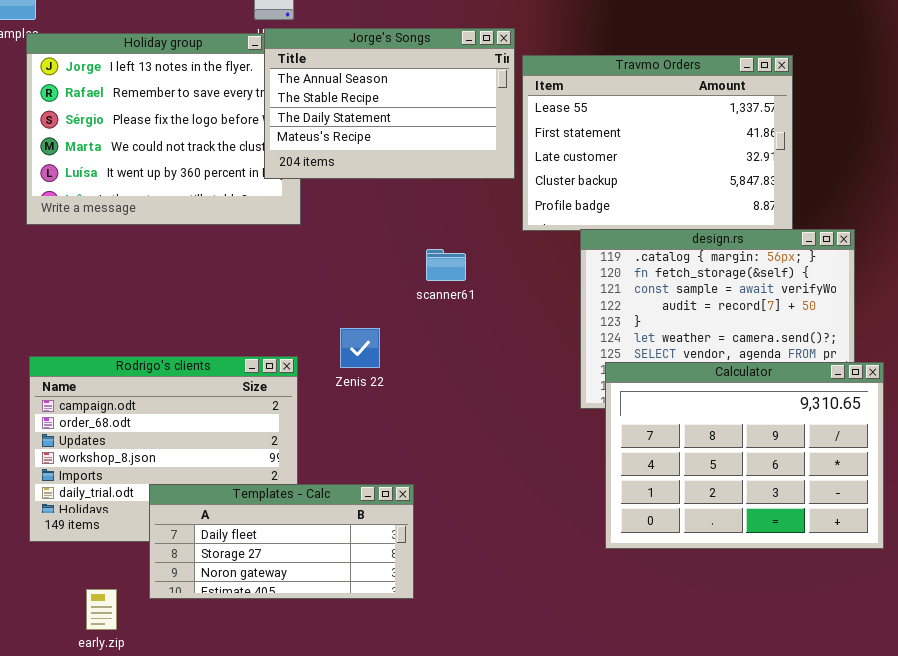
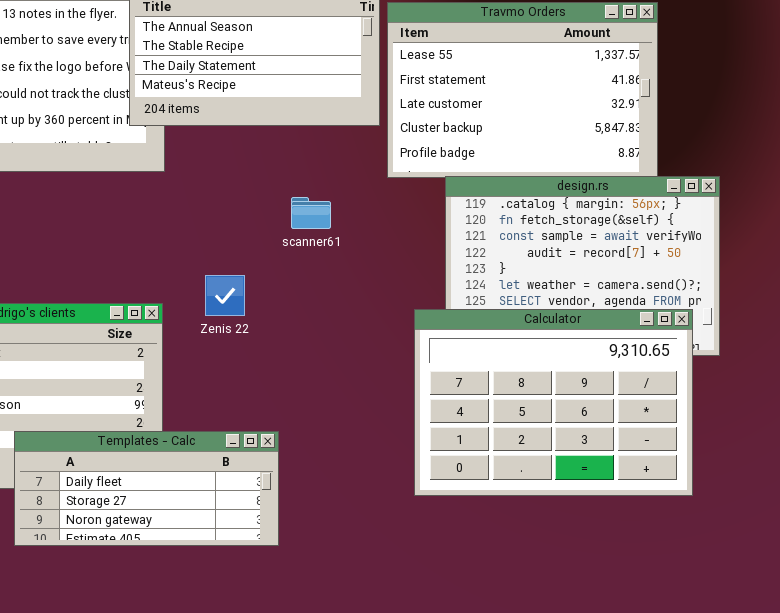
Calculator: [605,362,884,549] -> [414,309,693,496], moved

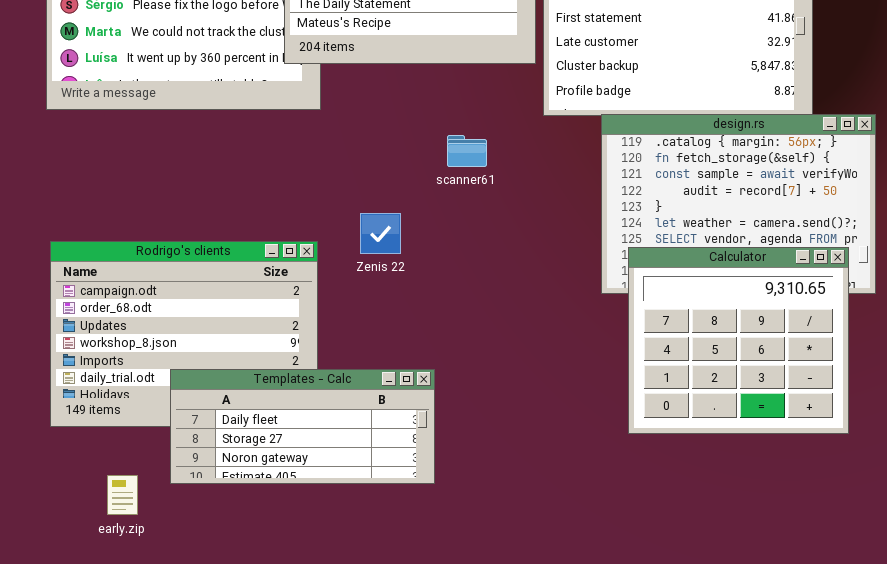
Calculator: [414,309,693,496] -> [628,247,849,434], resized

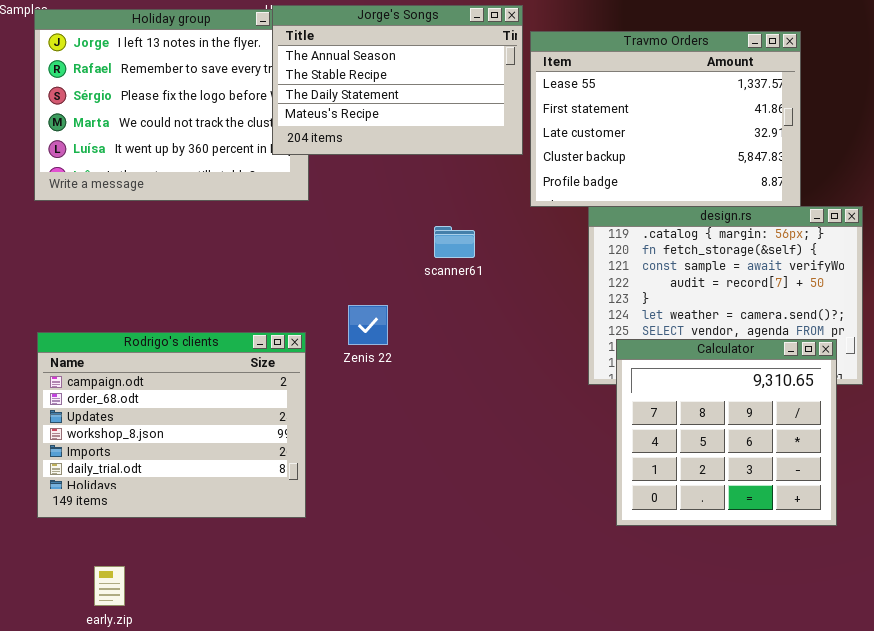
Templates - Calc: [170,369,435,484] -> none, closed

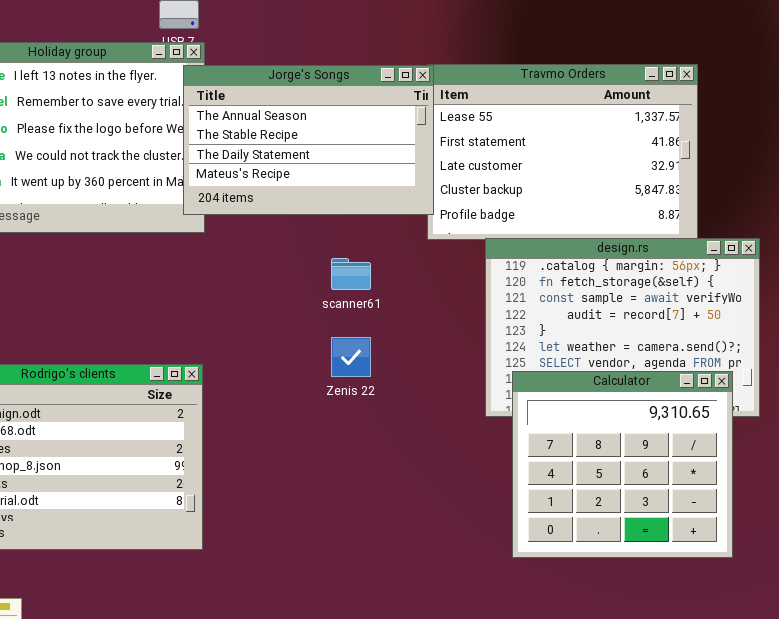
Jorge's Songs: [272,5,523,155] -> [183,65,434,215], moved
Zenis 22: [348,305,388,345] -> [331,337,371,377], moved

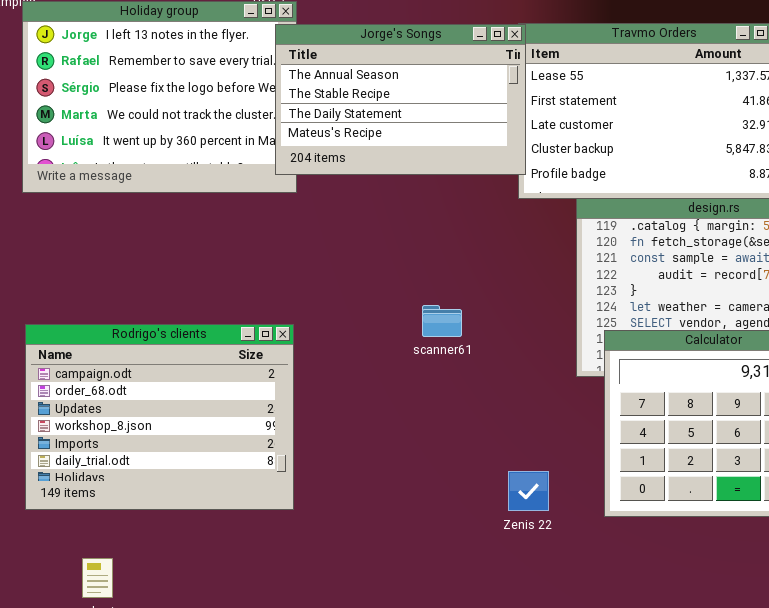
scanner61: [331,258,371,290] -> [422,305,462,337], moved
Zenis 22: [331,337,371,377] -> [508,471,549,511], moved

